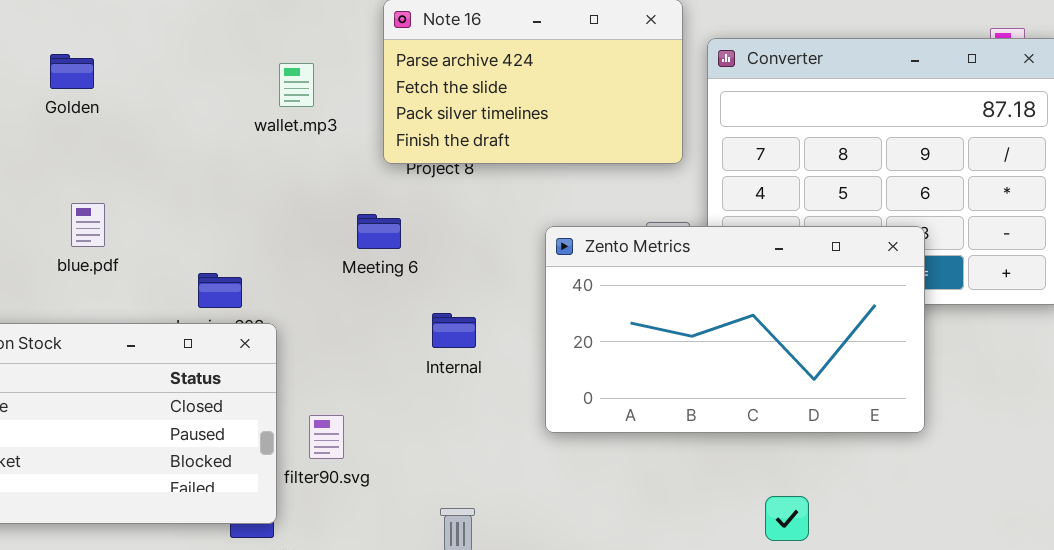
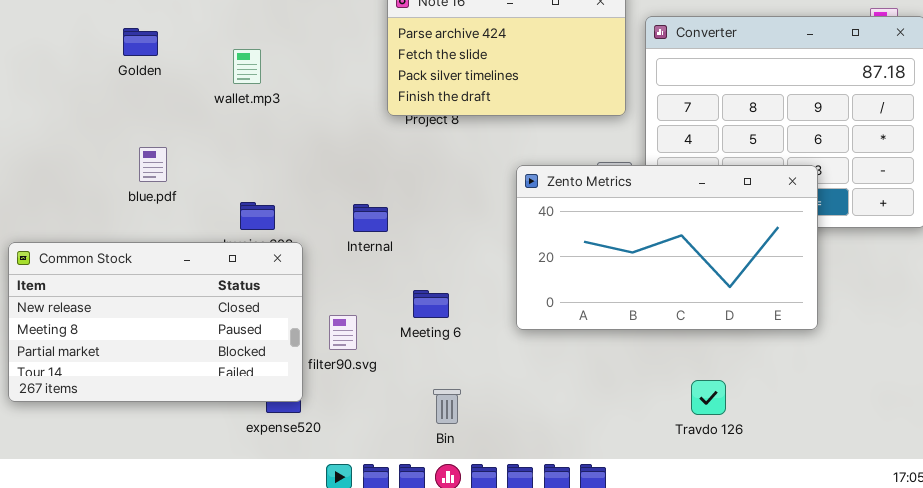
wallet.mp3: [279,63,314,107] -> [233,49,261,84], moved
Meeting 6: [357,214,401,249] -> [413,290,449,318], moved
Internal: [432,313,476,348] -> [353,204,388,232], moved

